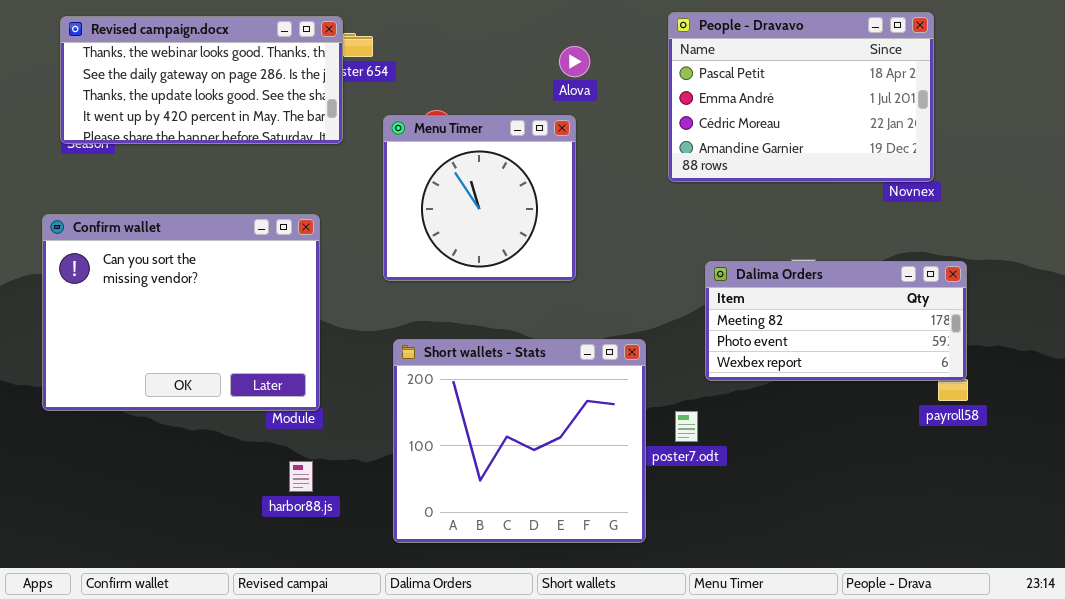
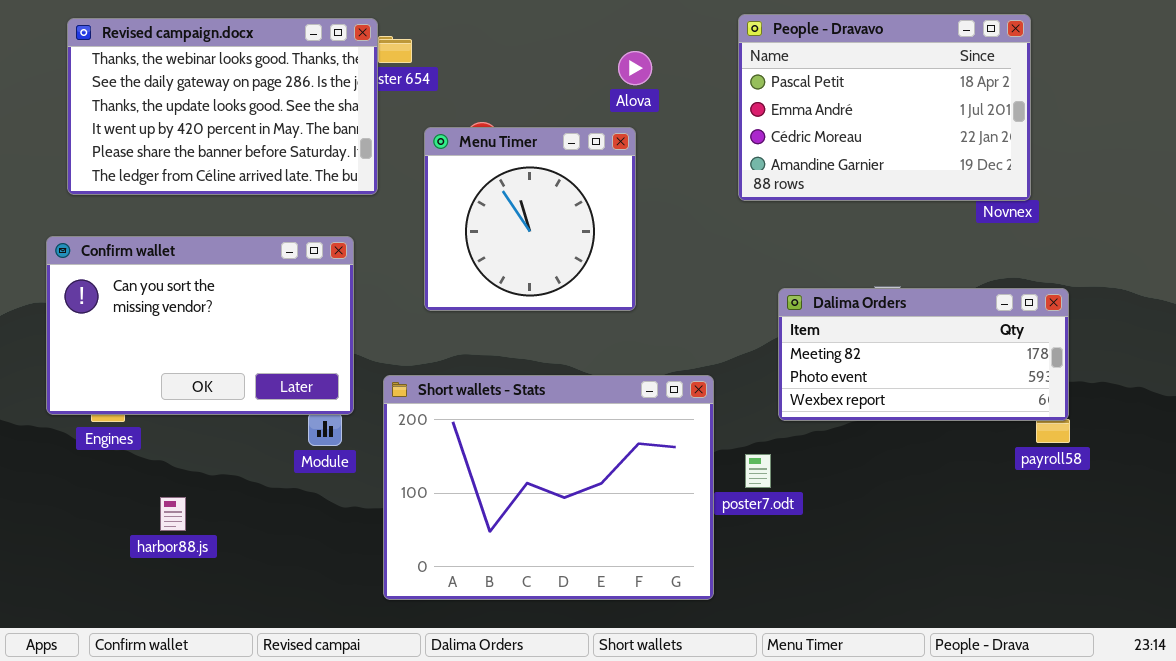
Revised campaign.docx: [60,16,343,144] -> [67,18,378,195], resized
Confirm wallet: [42,214,320,411] -> [46,236,354,415], resized
Short wallets - Stats: [393,339,646,543] -> [383,375,714,600], resized
harbor88.js: [289,461,313,492] -> [160,497,186,531], moved

